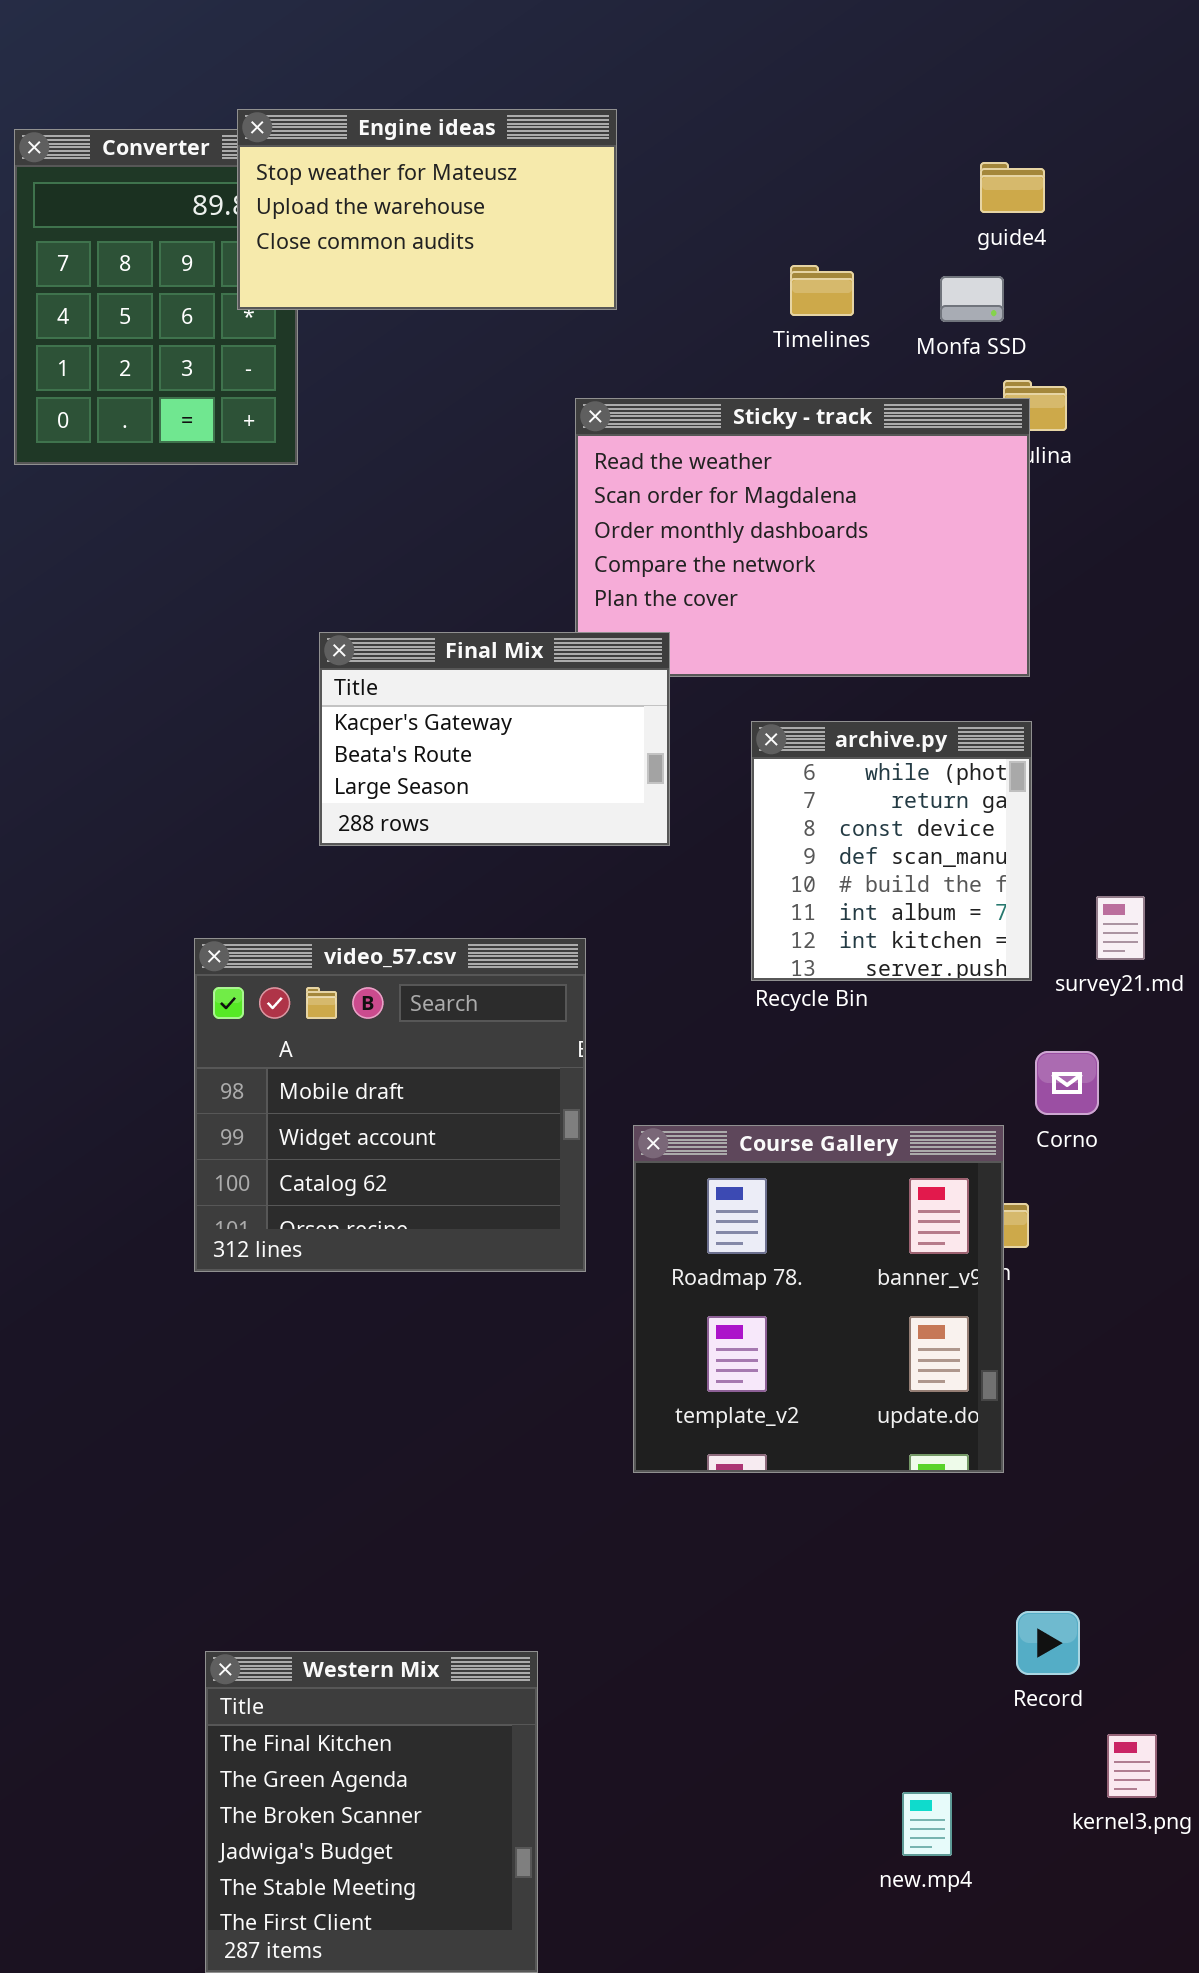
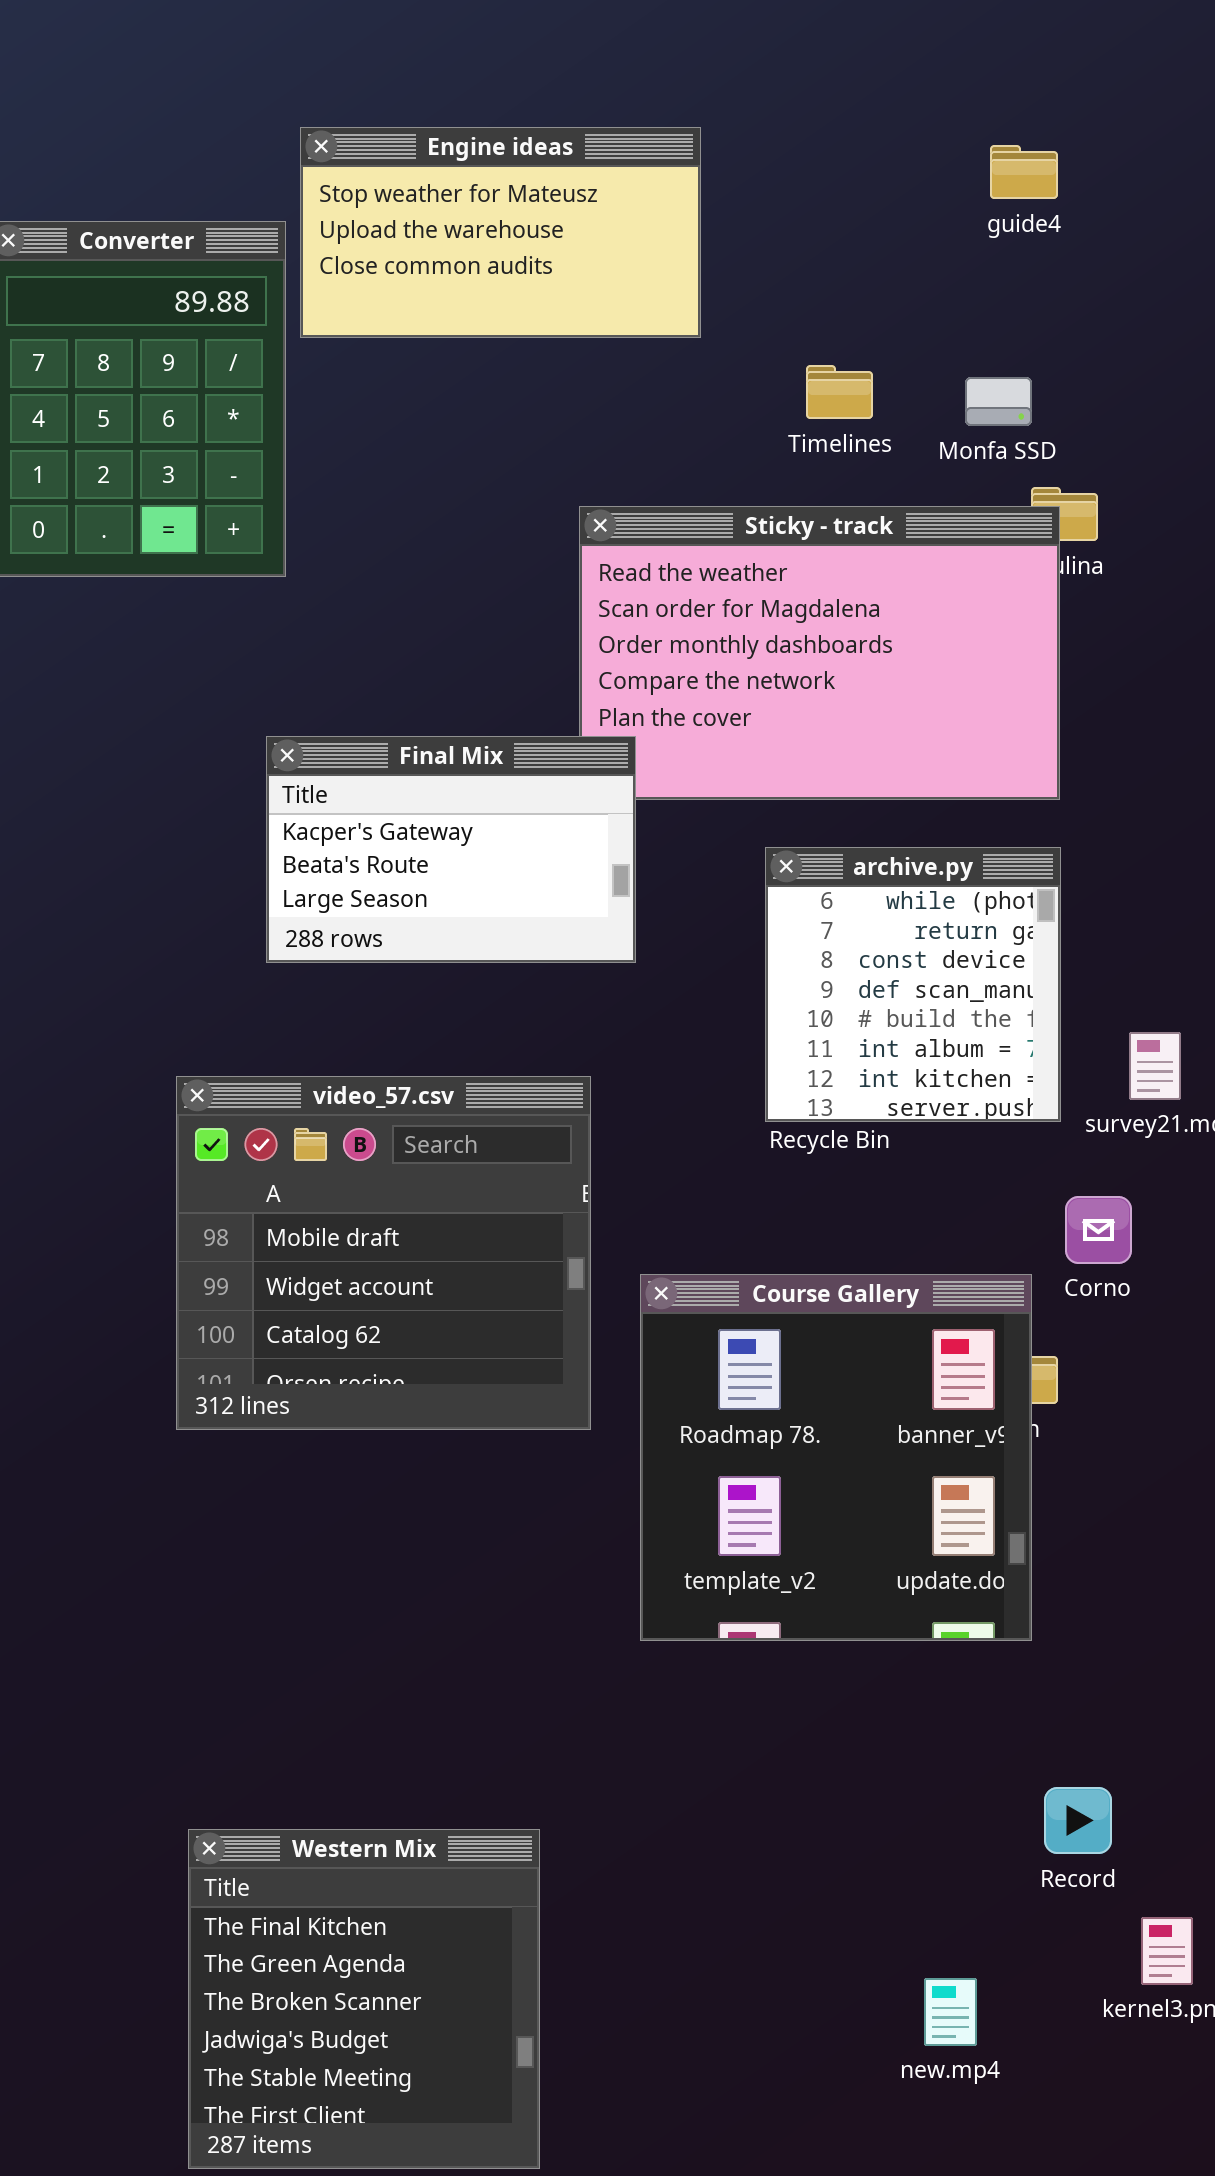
Engine ideas: [237,109,617,310] -> [300,127,701,338], moved
guide4: [980,162,1045,213] -> [990,145,1058,199], moved
Final Mix: [319,632,670,846] -> [266,736,636,963], moved

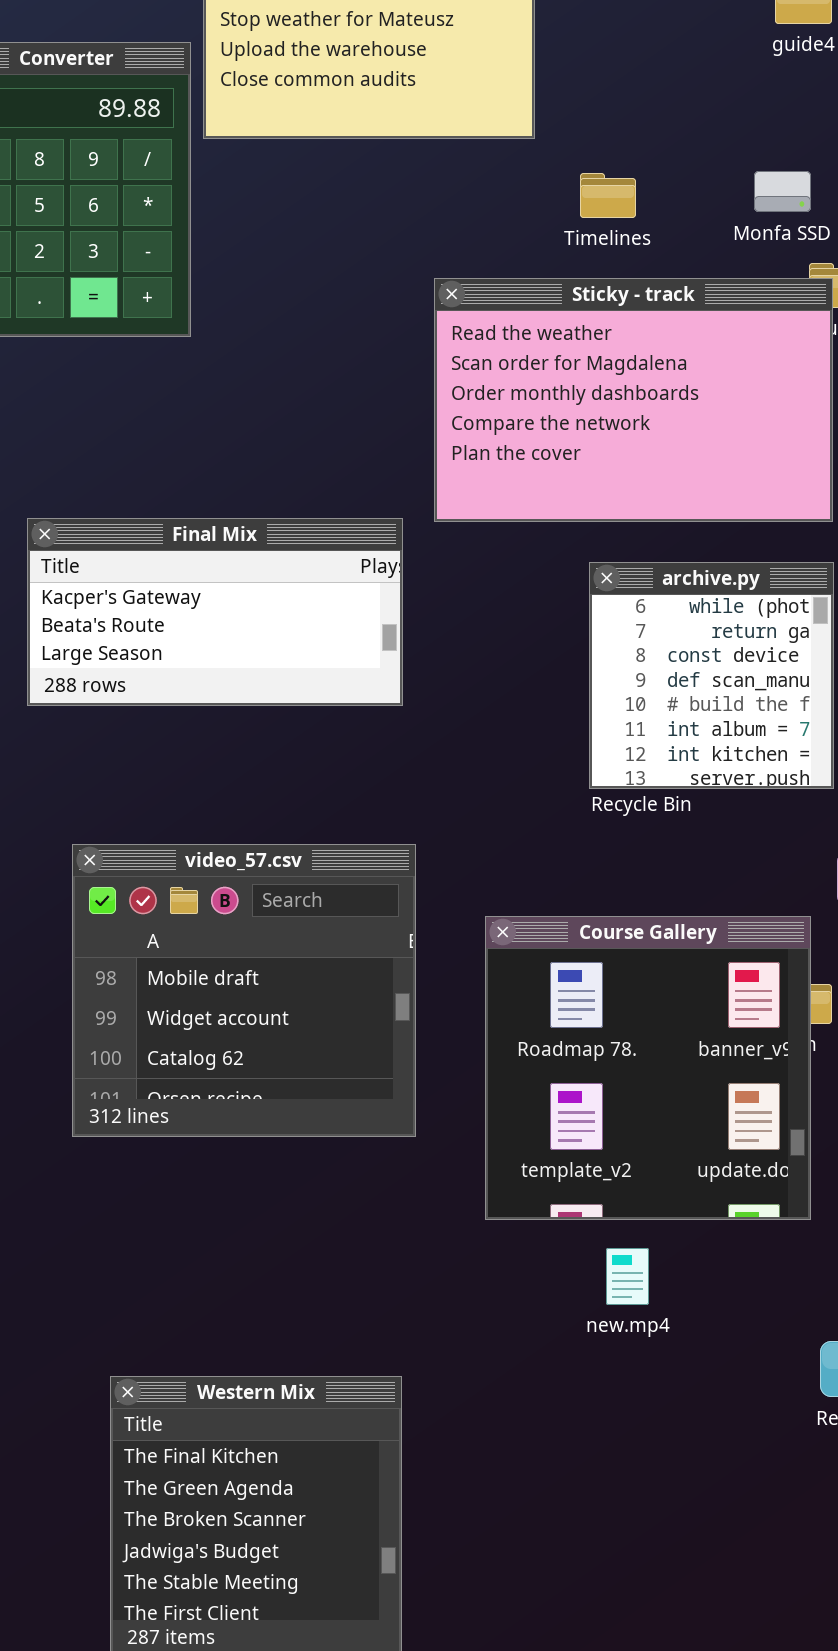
Timelines: [806,365,873,419] -> [580,173,636,218], moved
Final Mix: [266,736,636,963] -> [27,518,403,706], moved, resized
video_57.csv: [176,1076,591,1430] -> [72,844,416,1137], moved
new.mp4: [924,1978,977,2046] -> [606,1248,649,1305], moved

